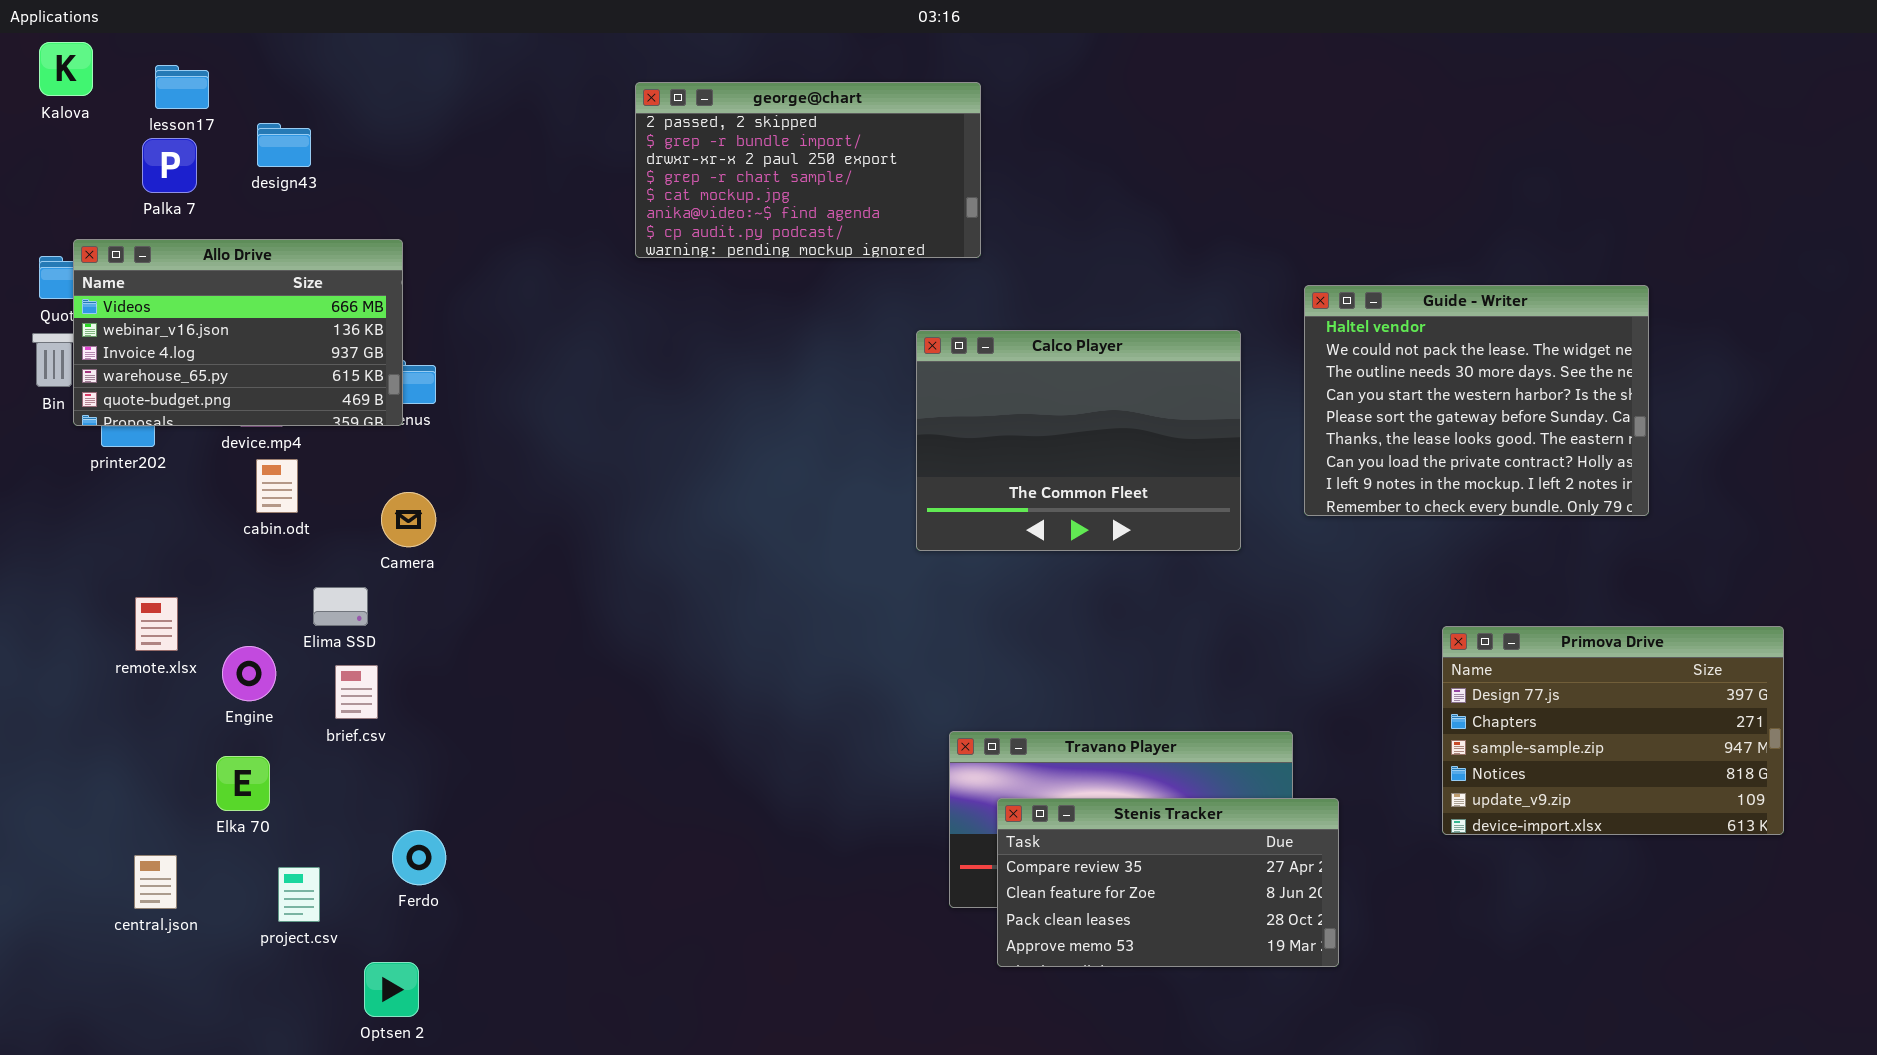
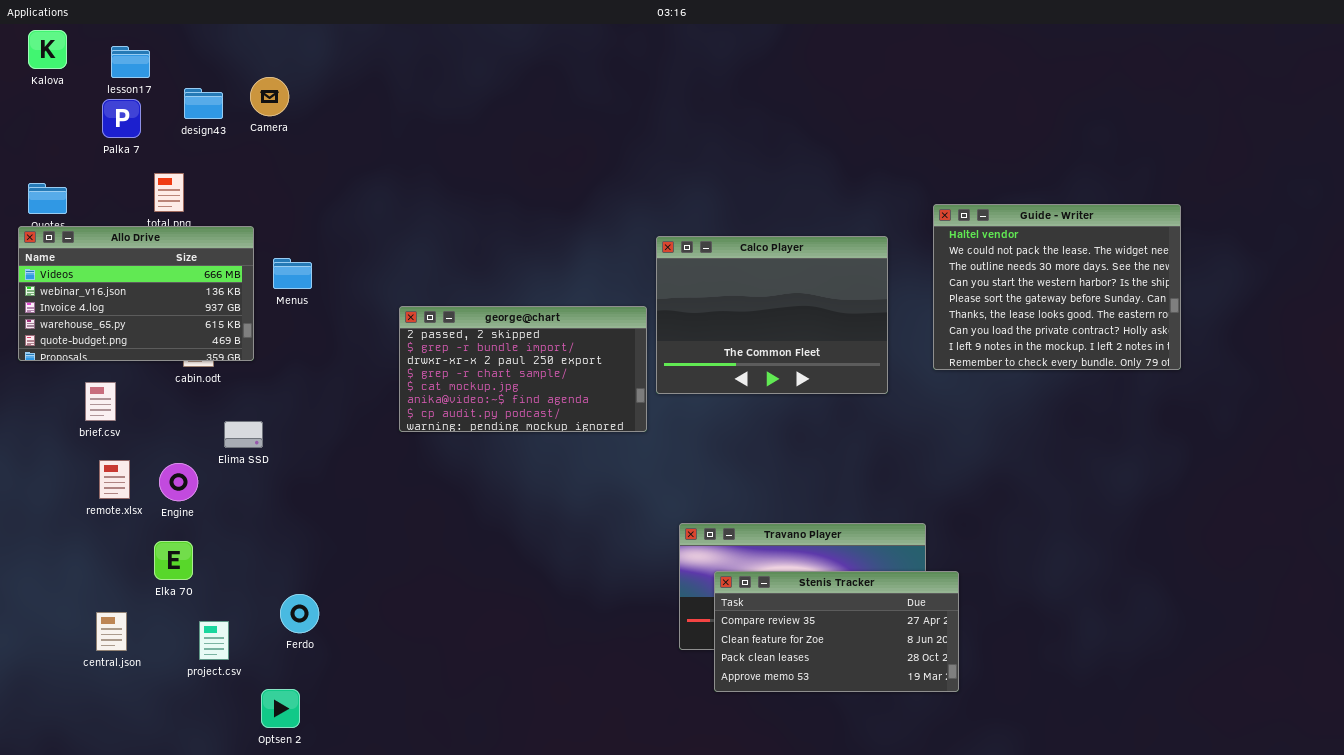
george@chart: [635,82,981,258] -> [399,306,647,432], moved
Allo Drive: [73,239,403,426] -> [18,226,254,361], moved
Camera: [381,492,436,547] -> [250,77,289,116], moved
remote.xlsx: [135,597,178,651] -> [99,460,130,499], moved
Primova Drive: [1442,626,1784,835] -> none, closed
brief.csv: [335,665,378,719] -> [85,382,116,421], moved

